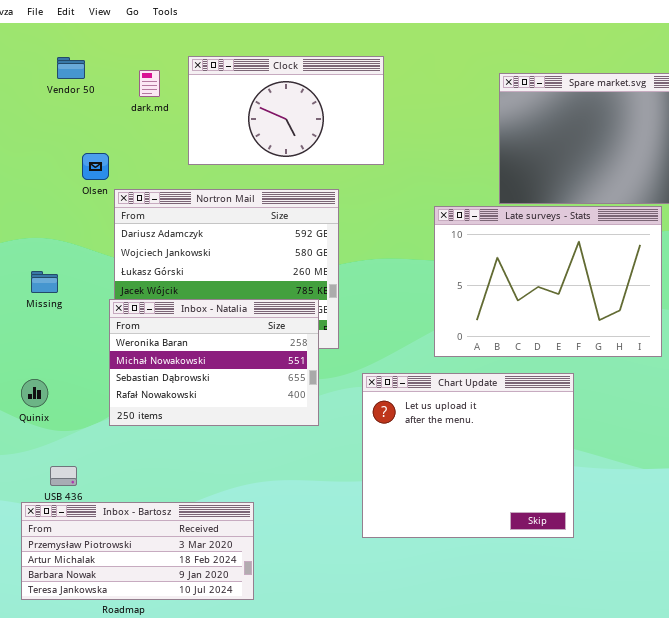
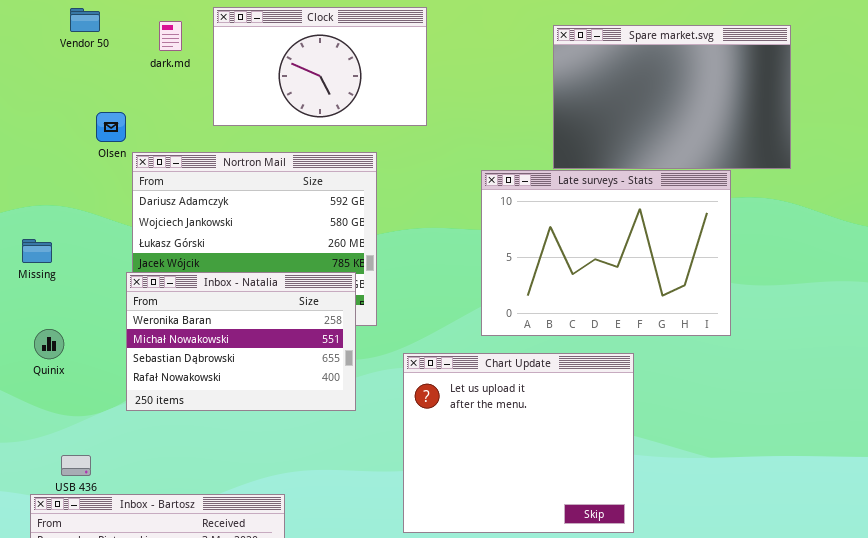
Missing: [31,271,58,293] -> [22,239,52,263], moved
Quinix: [21,379,48,407] -> [34,329,64,359], moved

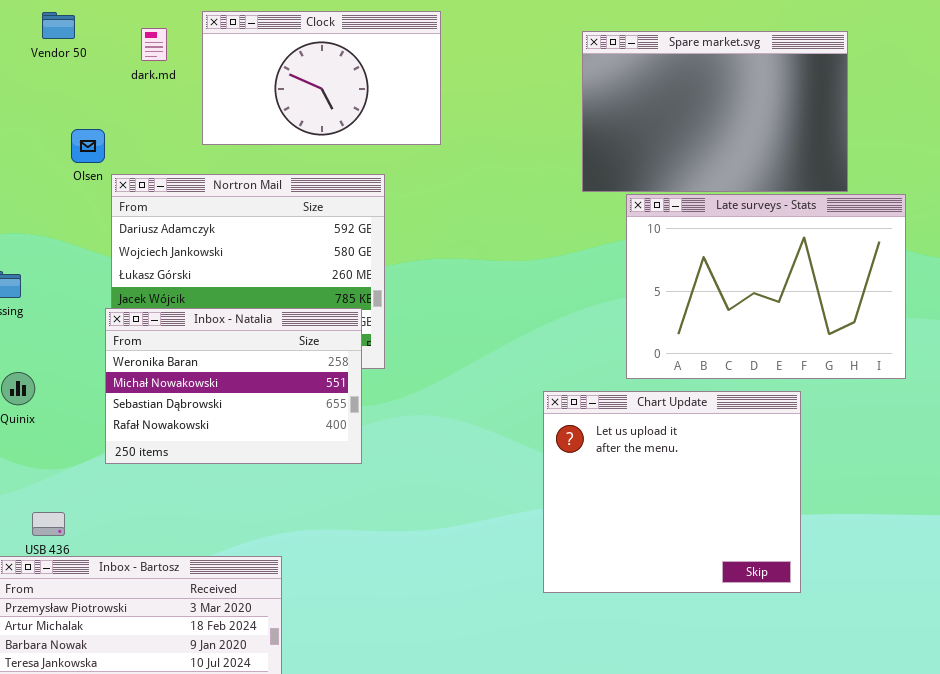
Late surveys - Stats: [481,170,731,336] -> [626,194,906,379], moved
Chart Update: [403,353,634,533] -> [543,391,801,593], moved

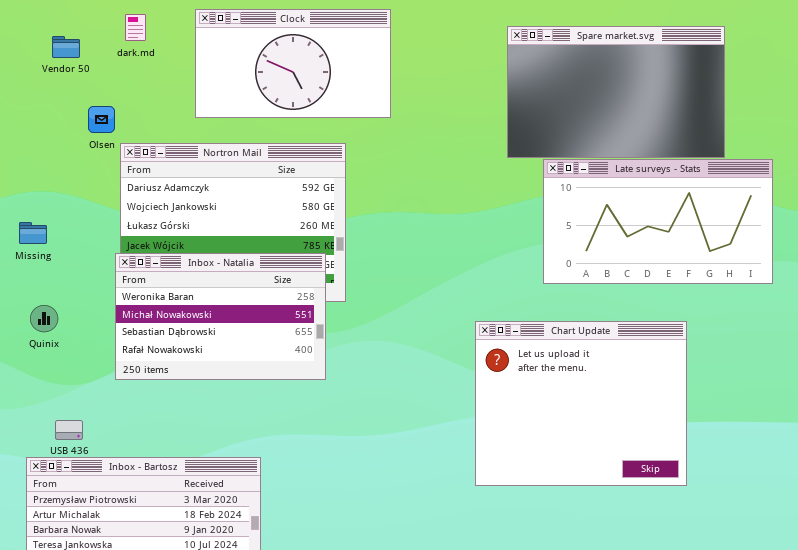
Vendor 50: [42,12,75,39] -> [52,36,80,58], moved
dark.md: [141,28,167,61] -> [125,14,146,41], moved
Late surveys - Stats: [626,194,906,379] -> [543,159,773,284], resized

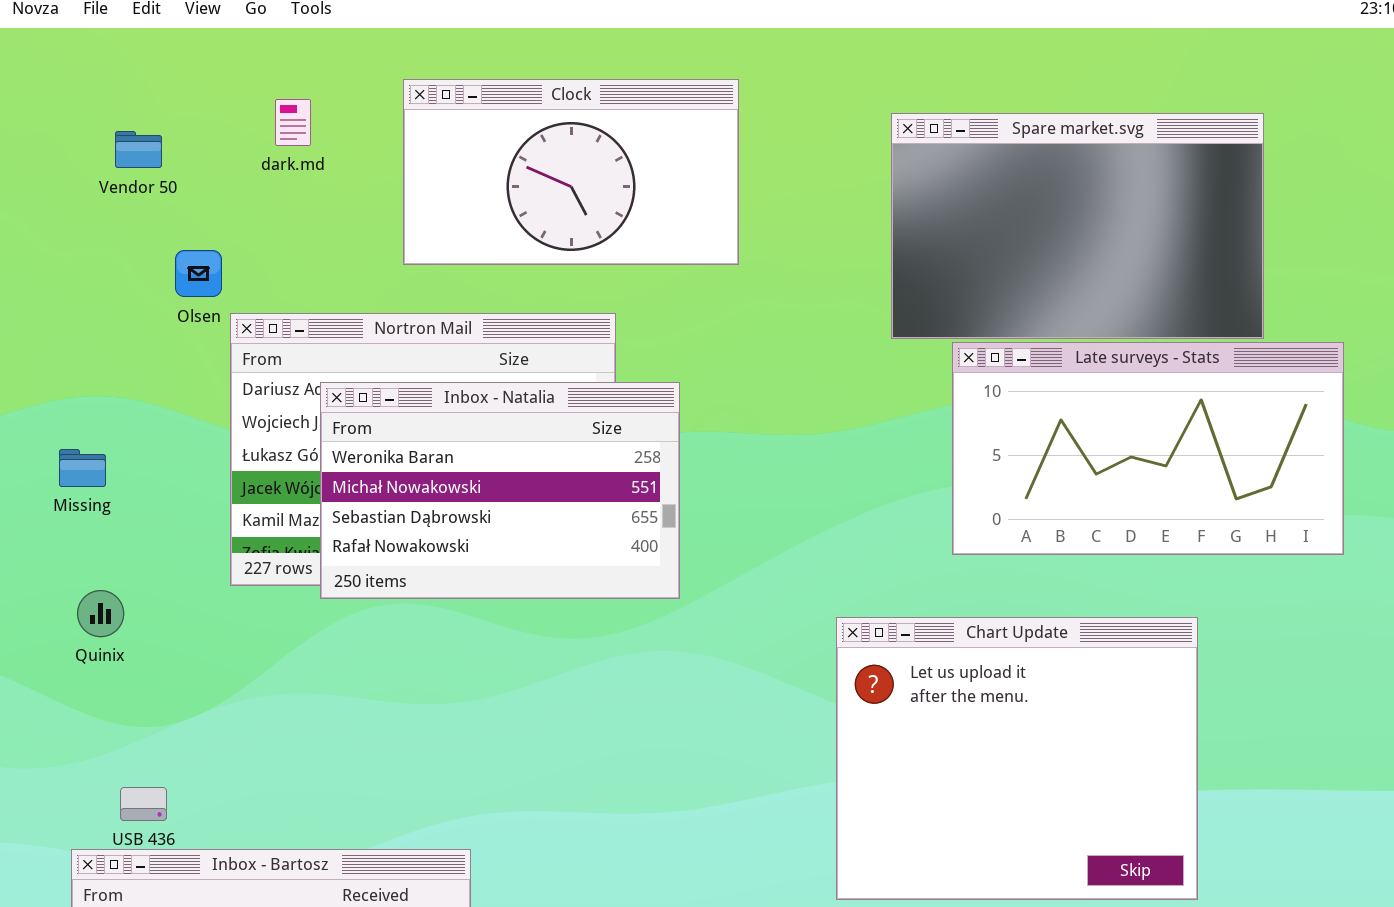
Clock: [195,9,391,118] -> [403,79,739,265], moved
dark.md: [125,14,146,41] -> [275,99,311,146], moved
Inbox - Natalia: [115,253,326,380] -> [320,382,680,599], moved

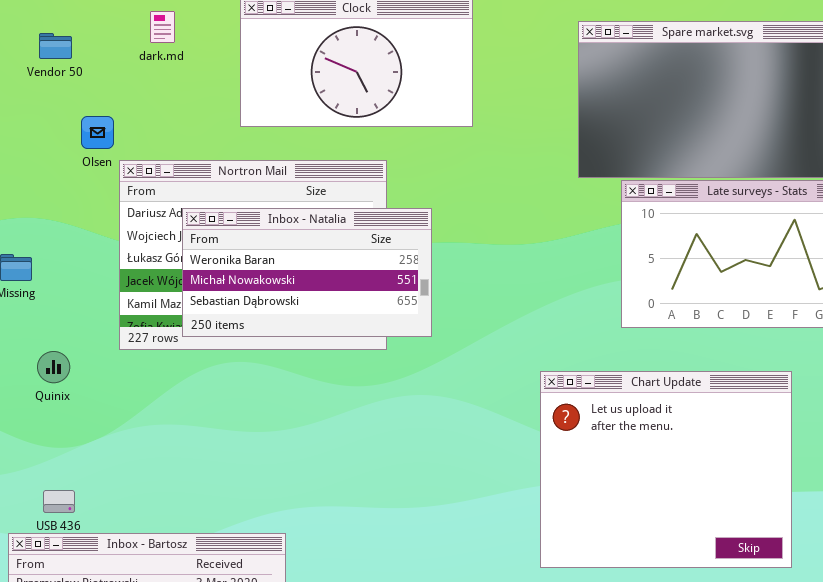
Inbox - Natalia: [320,382,680,599] -> [182,208,432,337], resized
Quinix: [77,590,124,637] -> [37,351,70,383], moved

